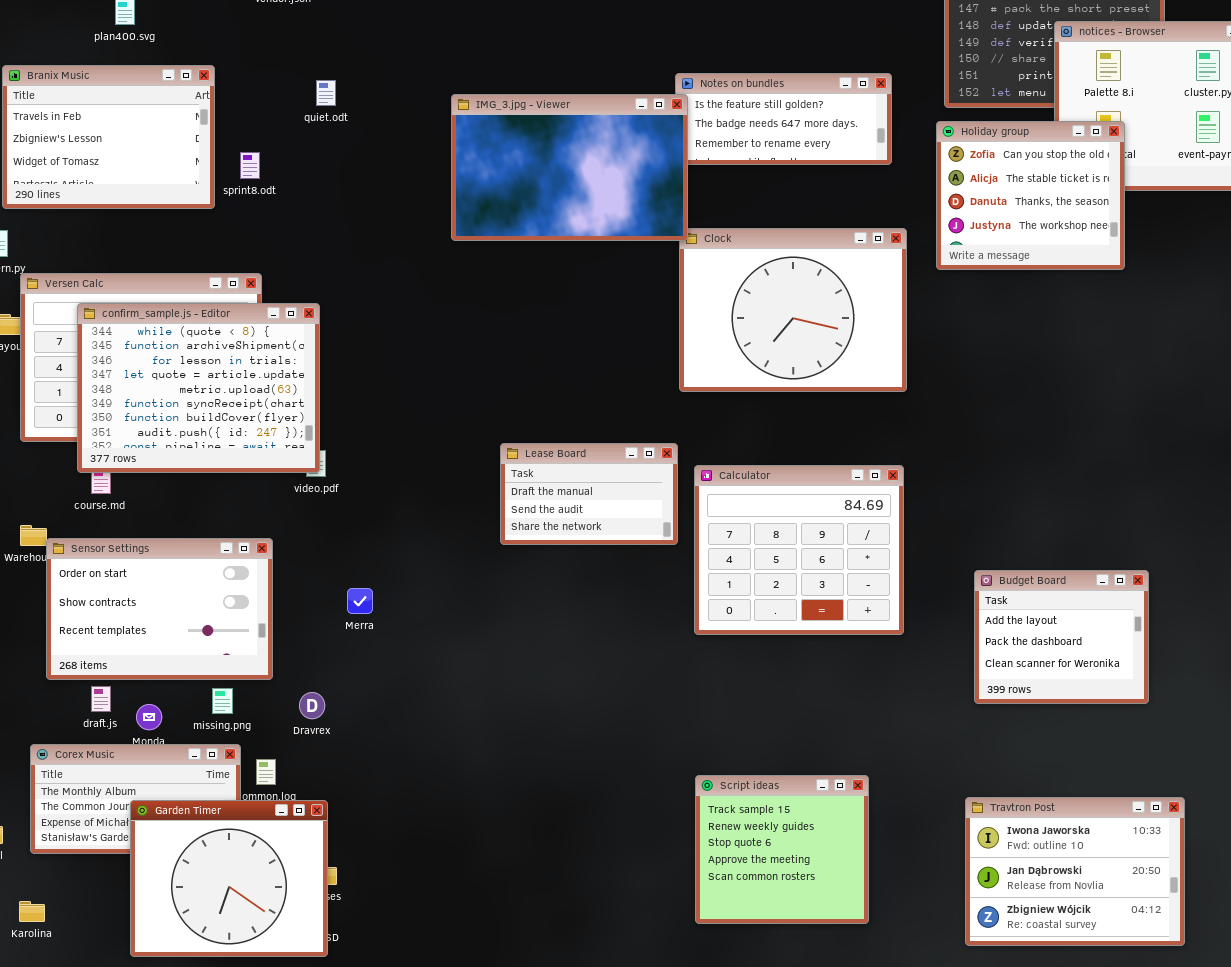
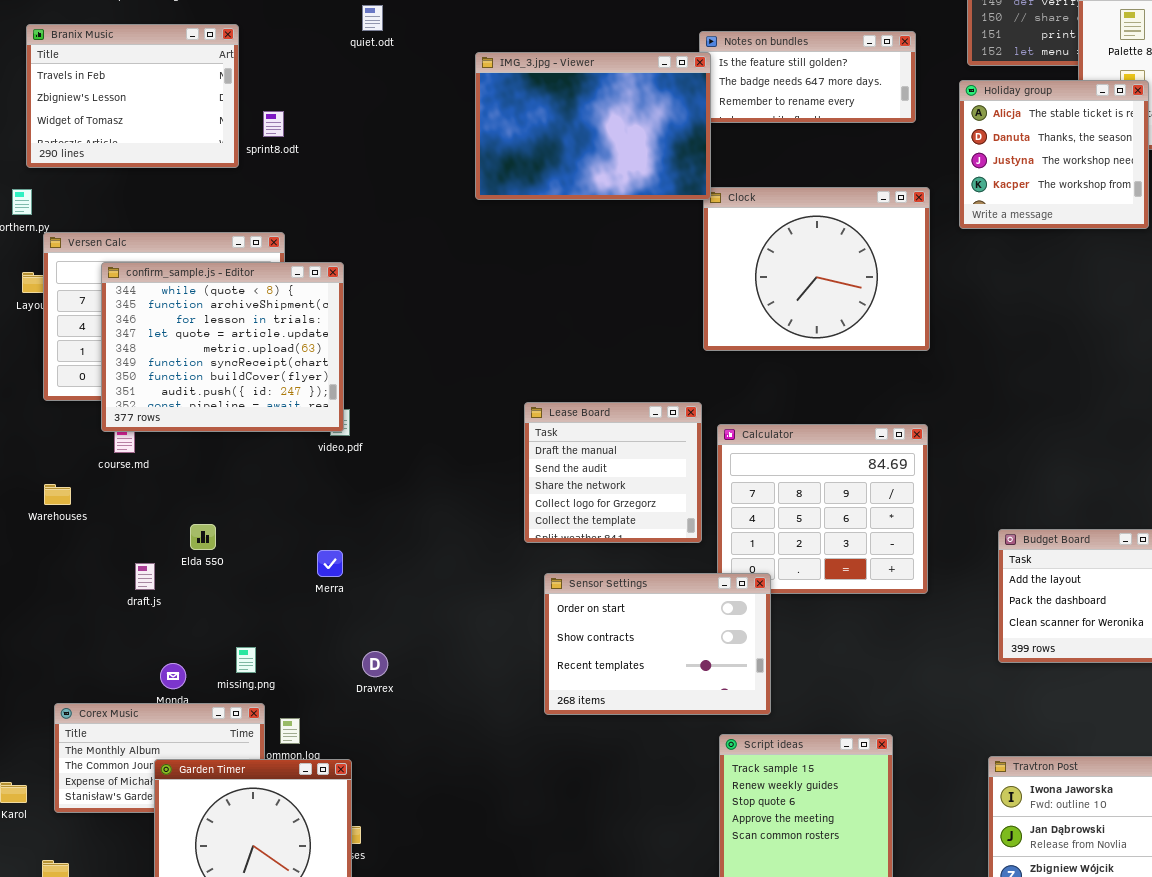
quiet.odt: [316,80,336,106] -> [362,5,383,31], moved
Holiday group: [936,121,1125,270] -> [959,80,1149,229], scrolled down 1 row
Lease Board: [500,443,678,545] -> [524,402,702,543], resized
Sensor Settings: [46,538,273,680] -> [544,573,771,715], moved
Merra: [347,588,373,614] -> [317,550,343,577], moved
draft.js: [91,686,111,712] -> [135,563,155,590], moved
Dravrex: [299,692,325,719] -> [362,651,388,677], moved

